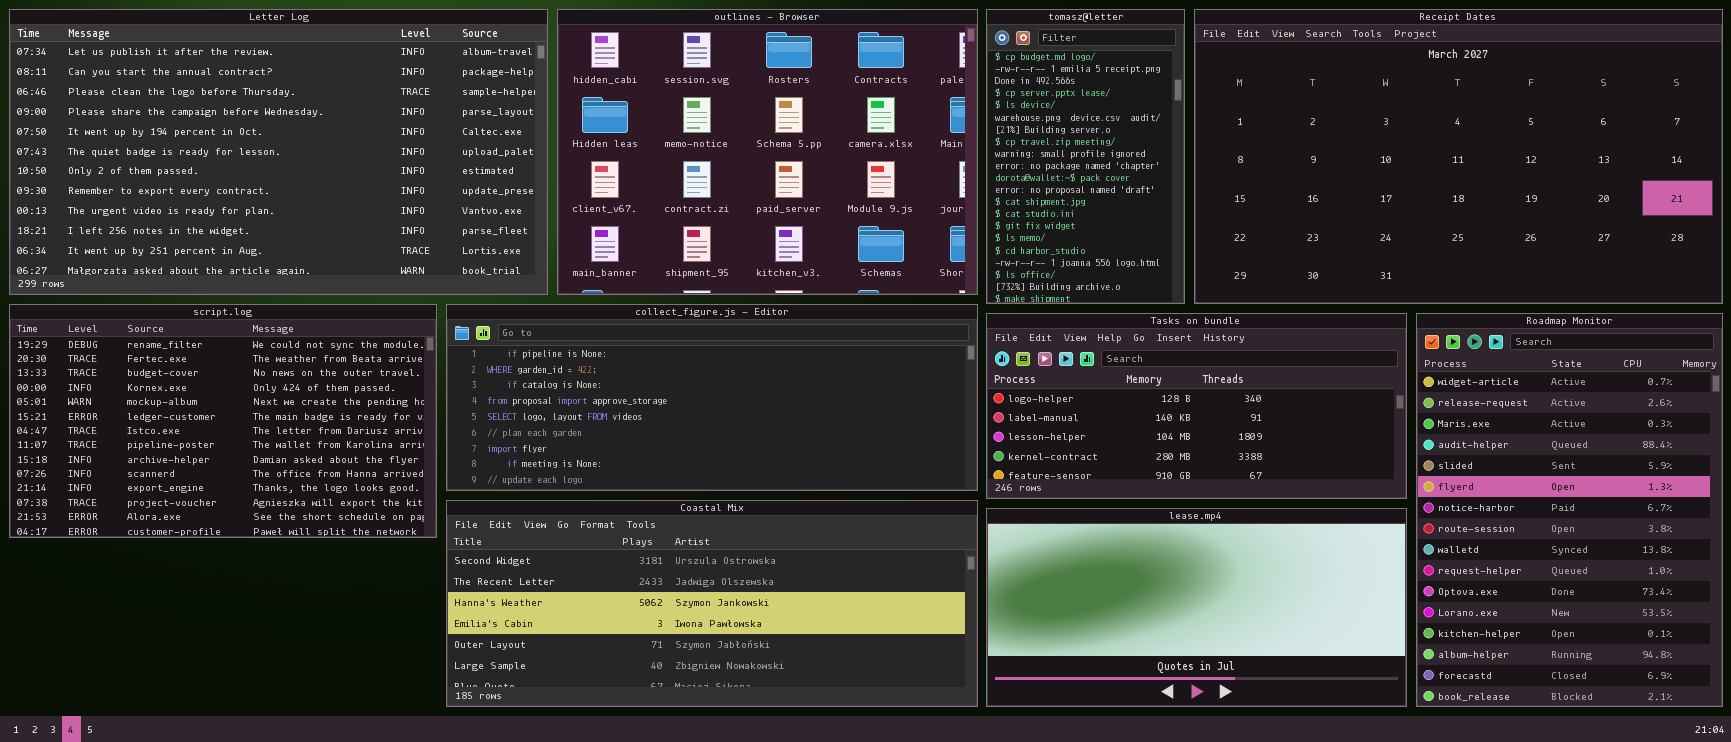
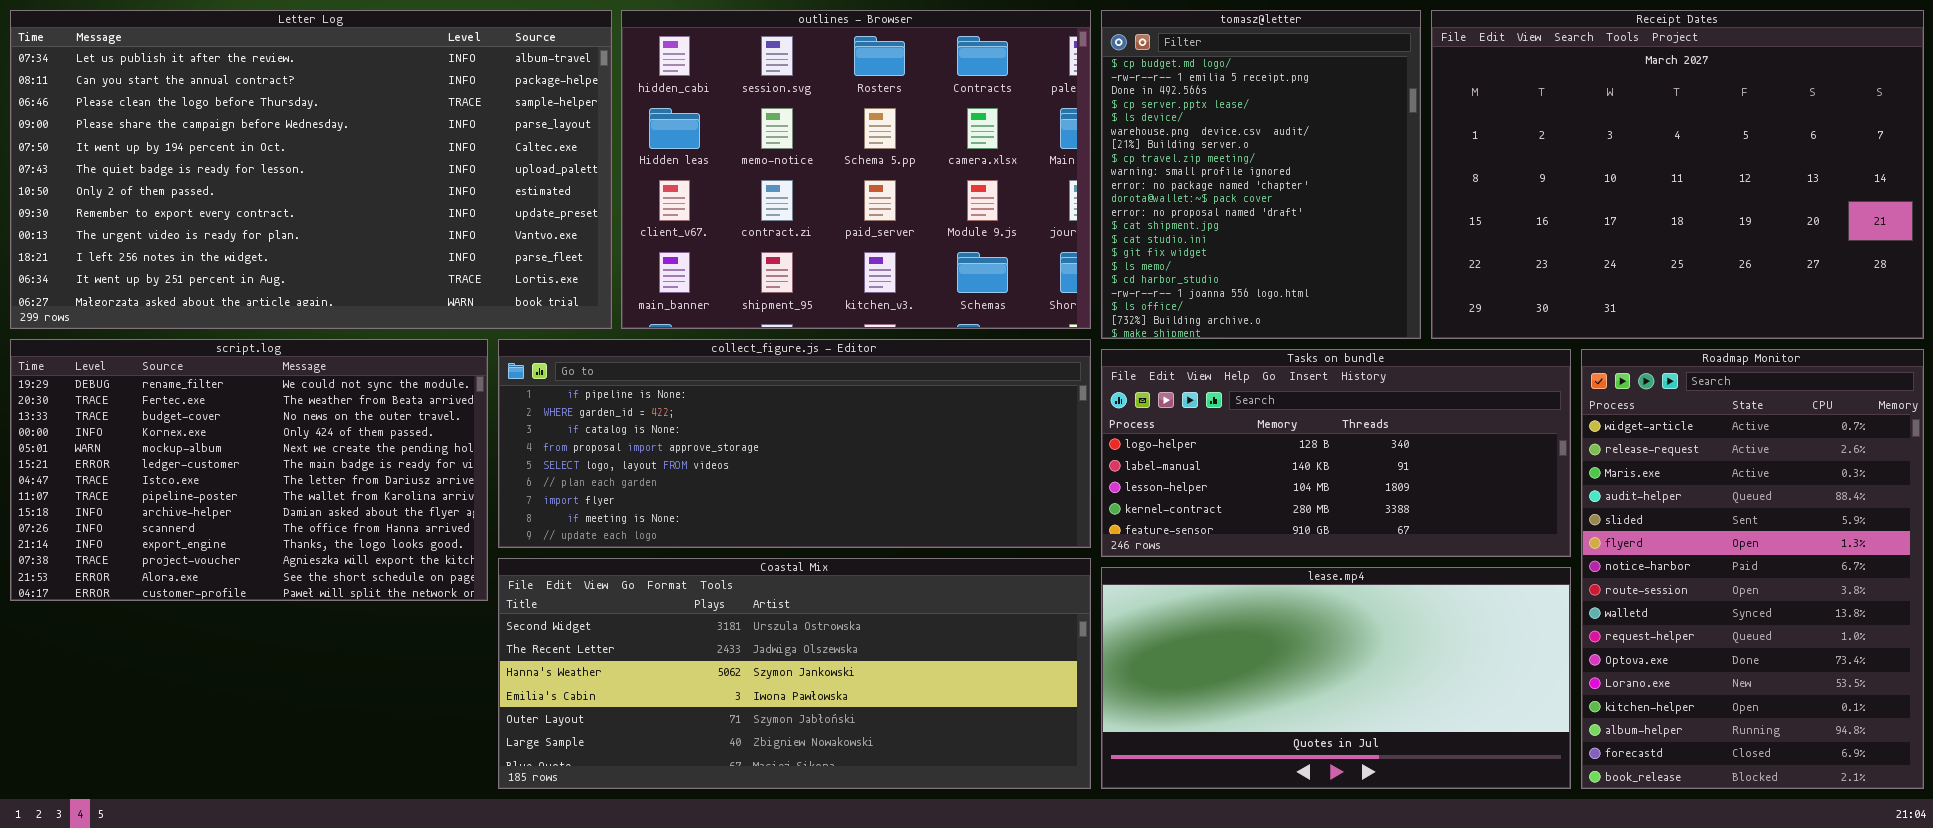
tomasz@letter: [986,9,1185,304] -> [1101,10,1421,339], resized
Receipt Dates: [1194,9,1723,304] -> [1431,10,1924,339], resized

